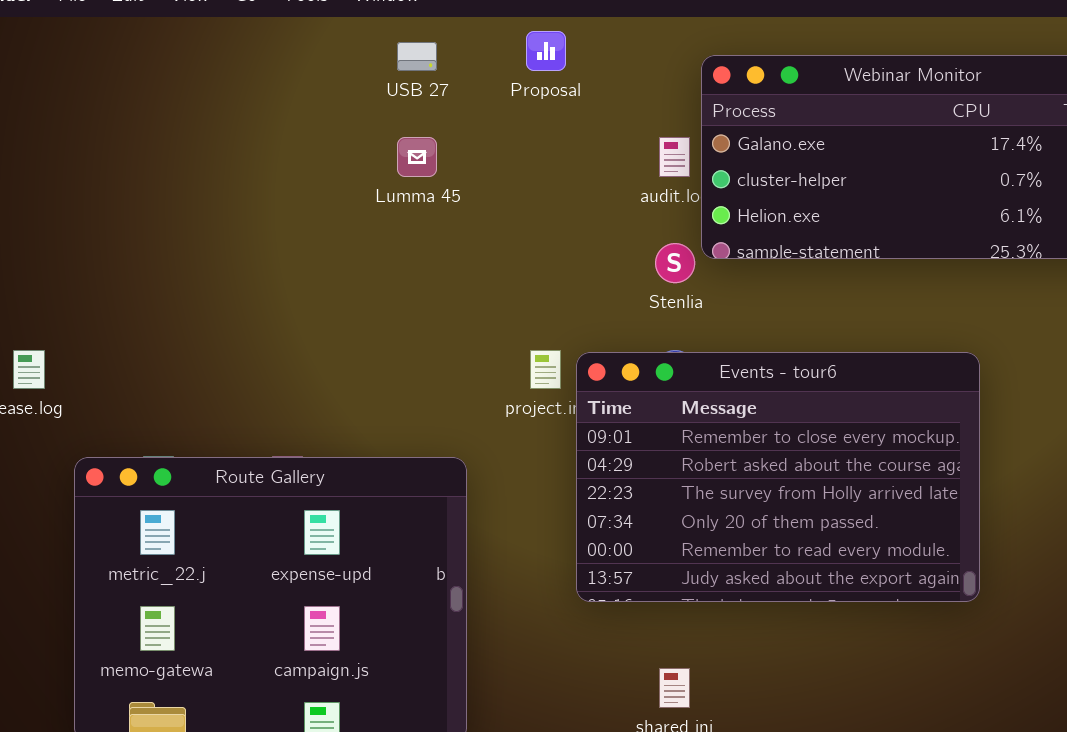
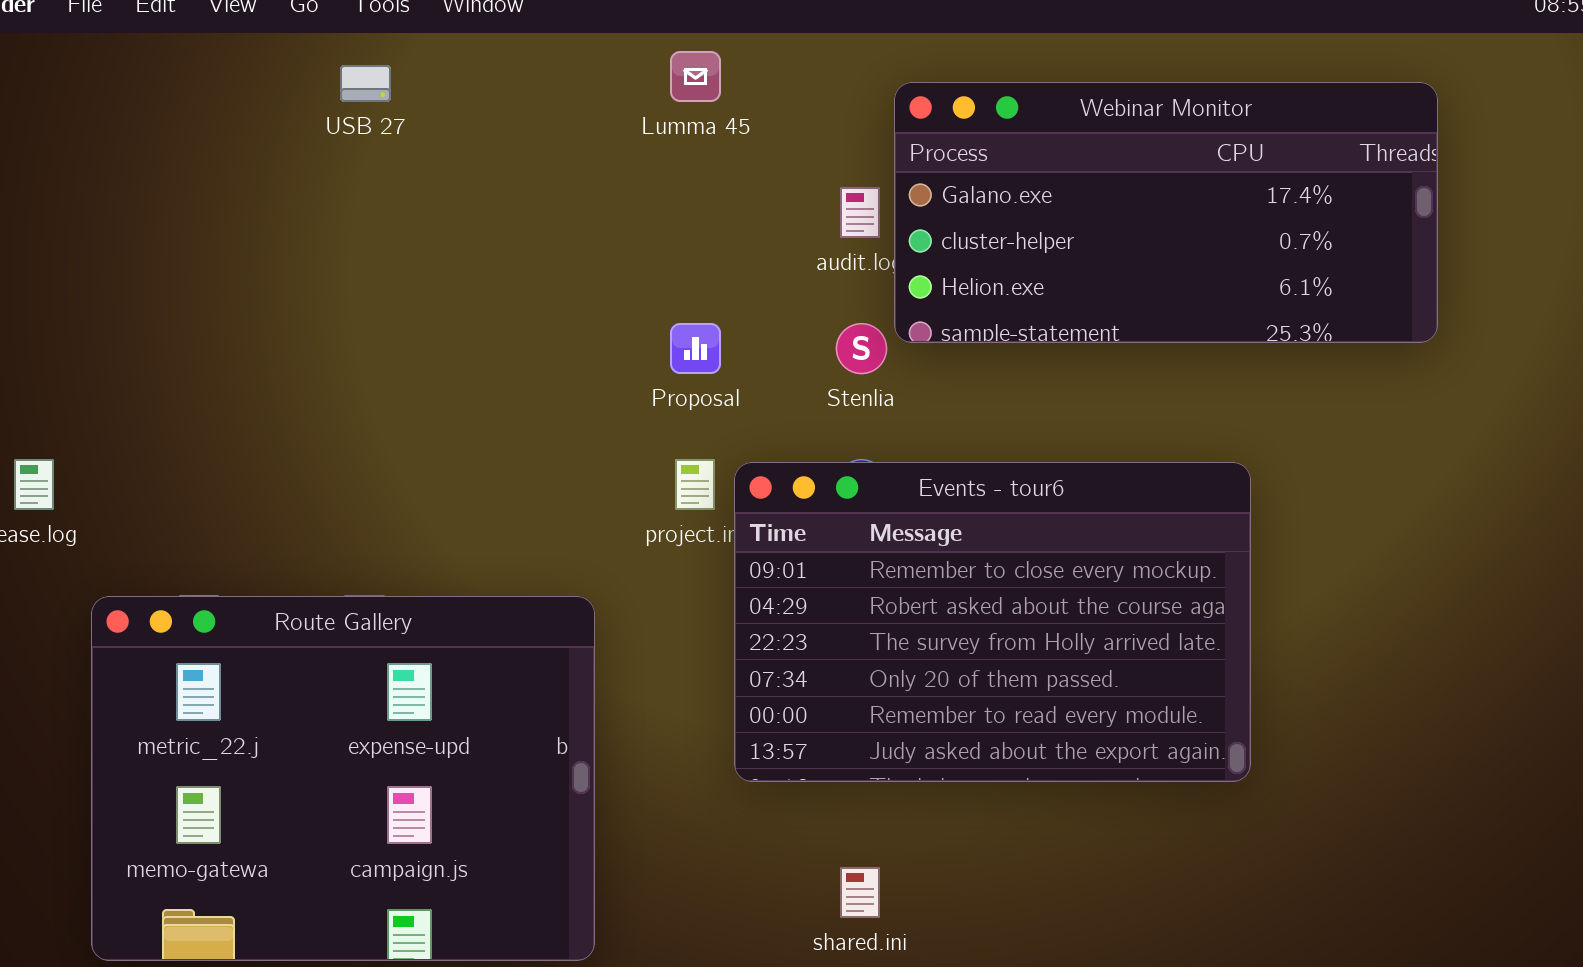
Proposal: [526,31,566,71] -> [670,323,721,374], moved
USB 27: [397,42,437,71] -> [340,65,391,102], moved
Lumma 45: [397,137,437,177] -> [670,51,721,102], moved

